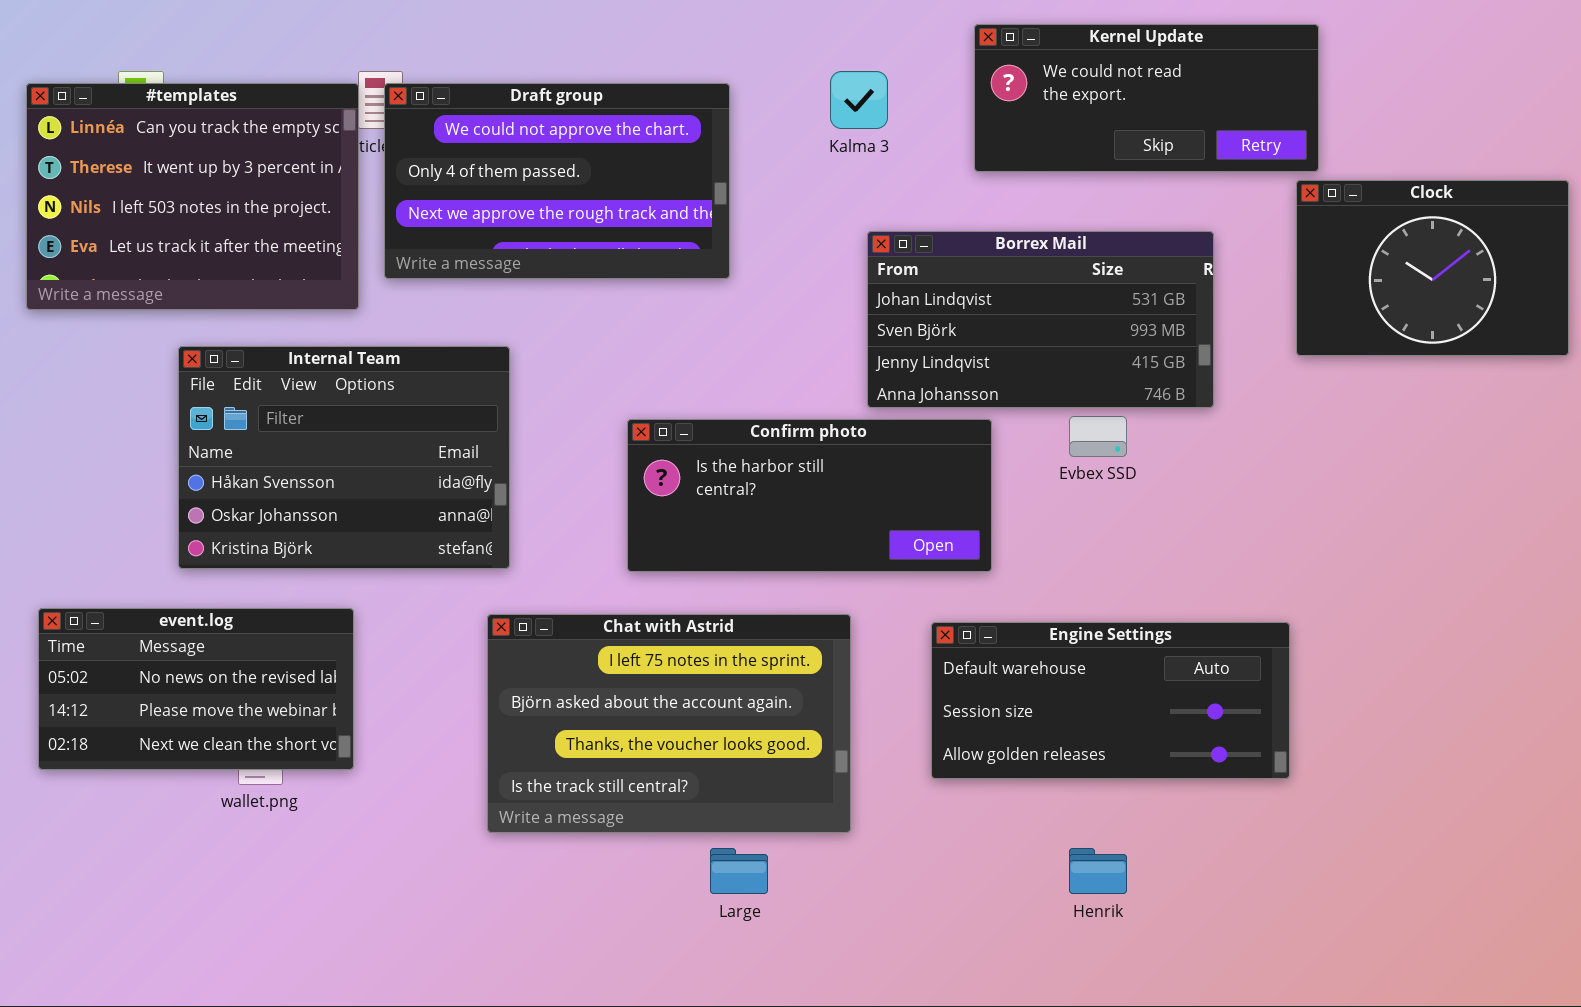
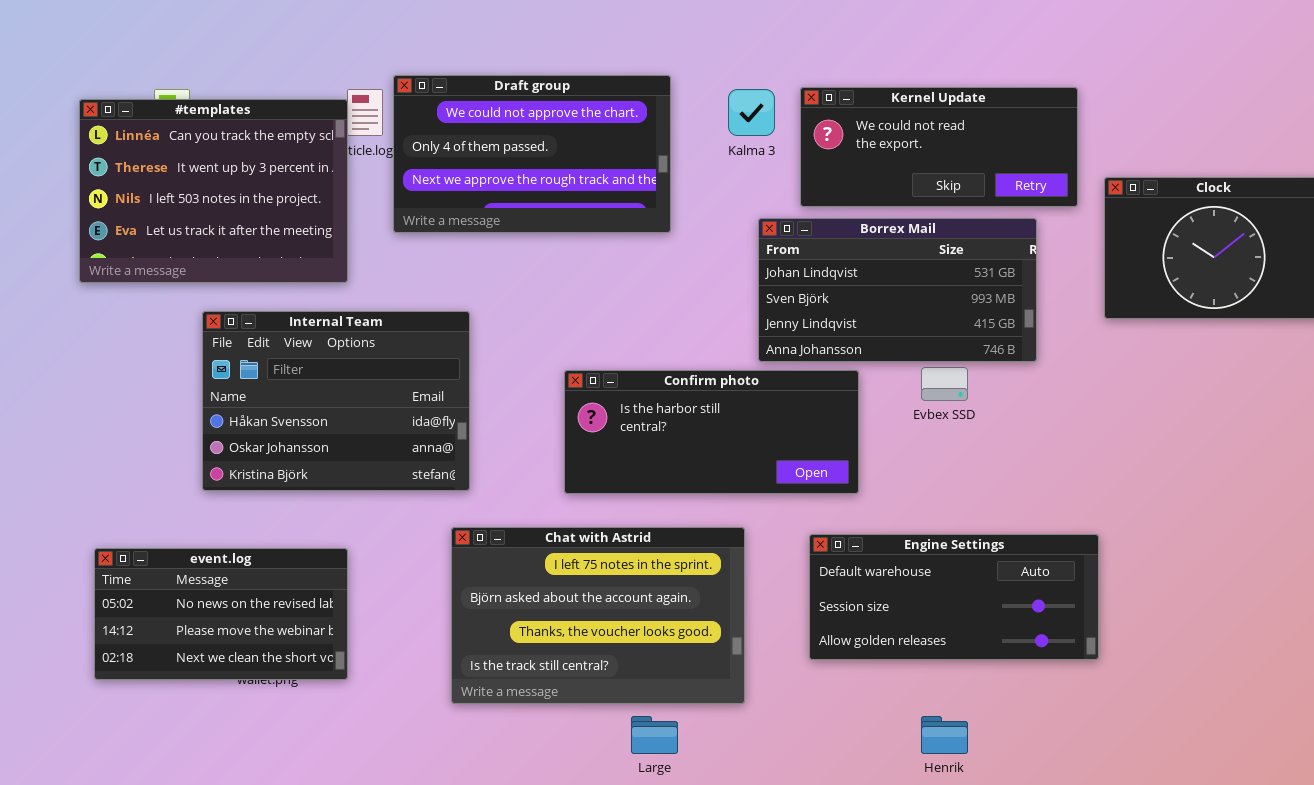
Kernel Update: [974,24,1319,172] -> [800,87,1078,207], moved
Draft group: [384,83,730,279] -> [393,75,671,233], moved
event.log: [38,608,354,770] -> [94,548,348,680], moved

